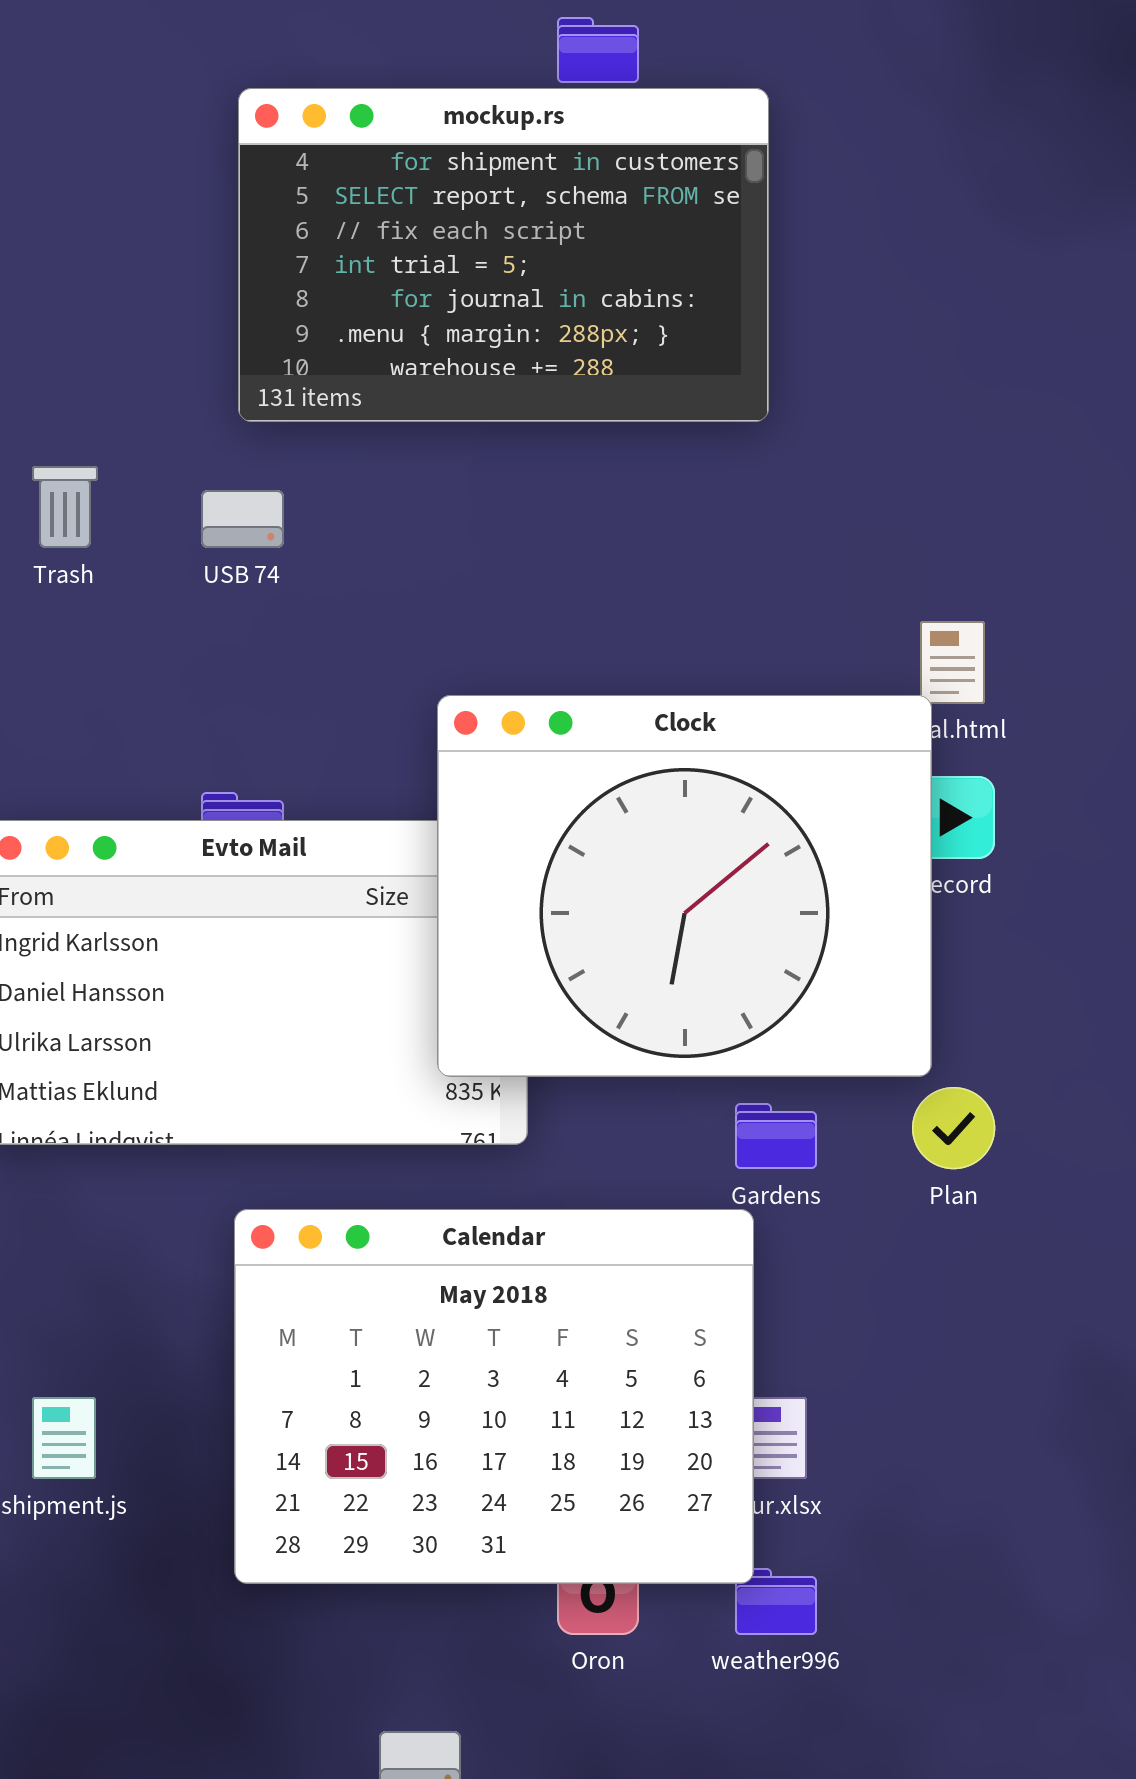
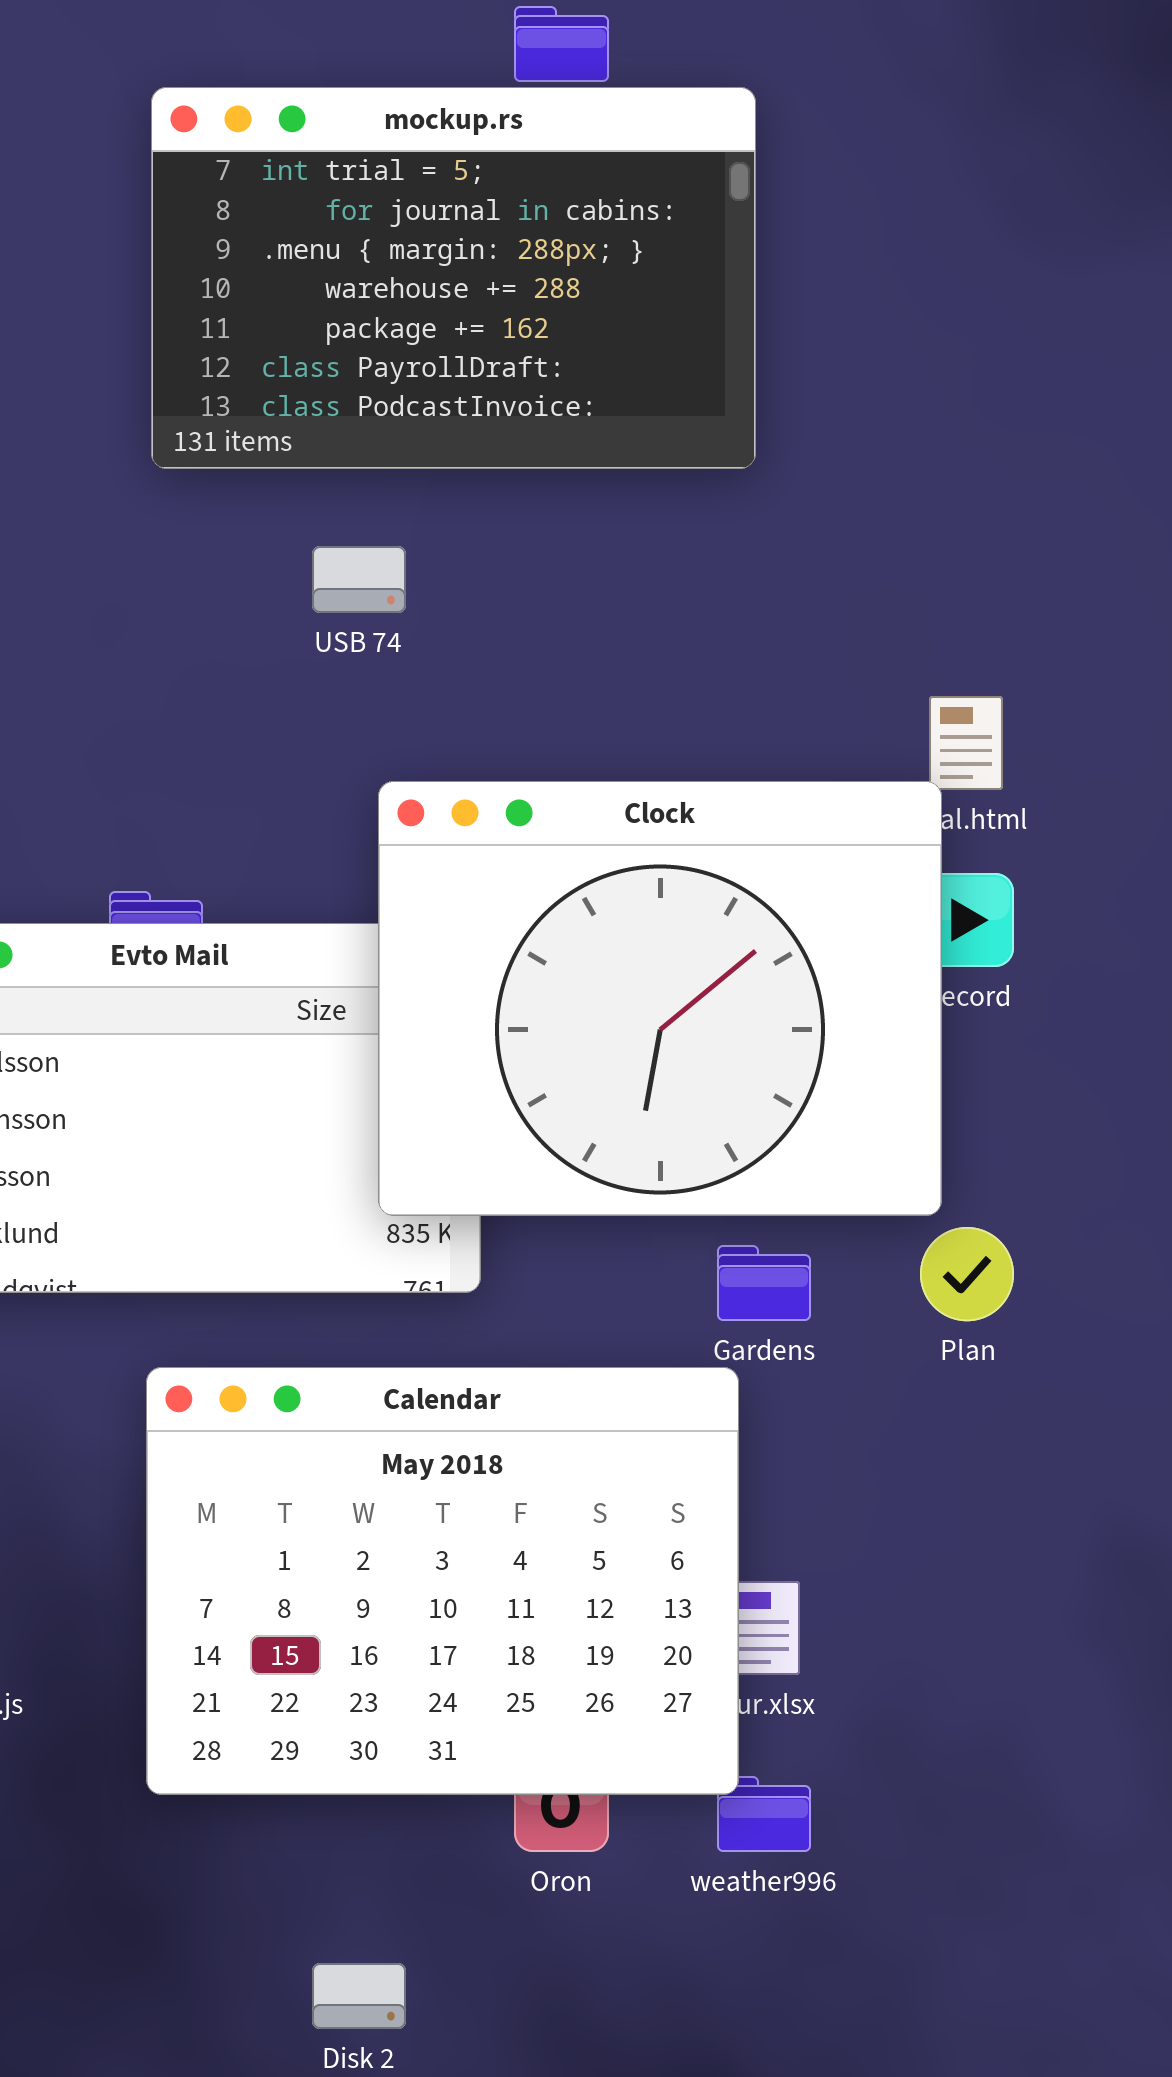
mockup.rs: [238,88,769,422] -> [151,87,756,469], scrolled down 3 rows
USB 74: [201,490,284,548] -> [312,546,406,613], moved

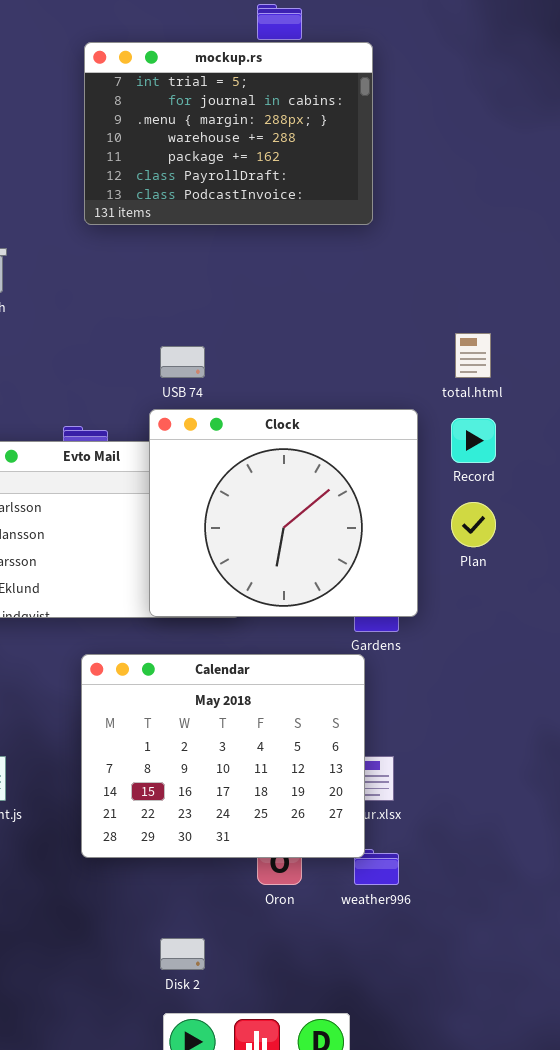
USB 74: [312,546,406,613] -> [160,346,205,378], moved
Clock: [378,781,942,1216] -> [149,409,418,617], moved
Plan: [920,1227,1014,1321] -> [451,502,496,547], moved

